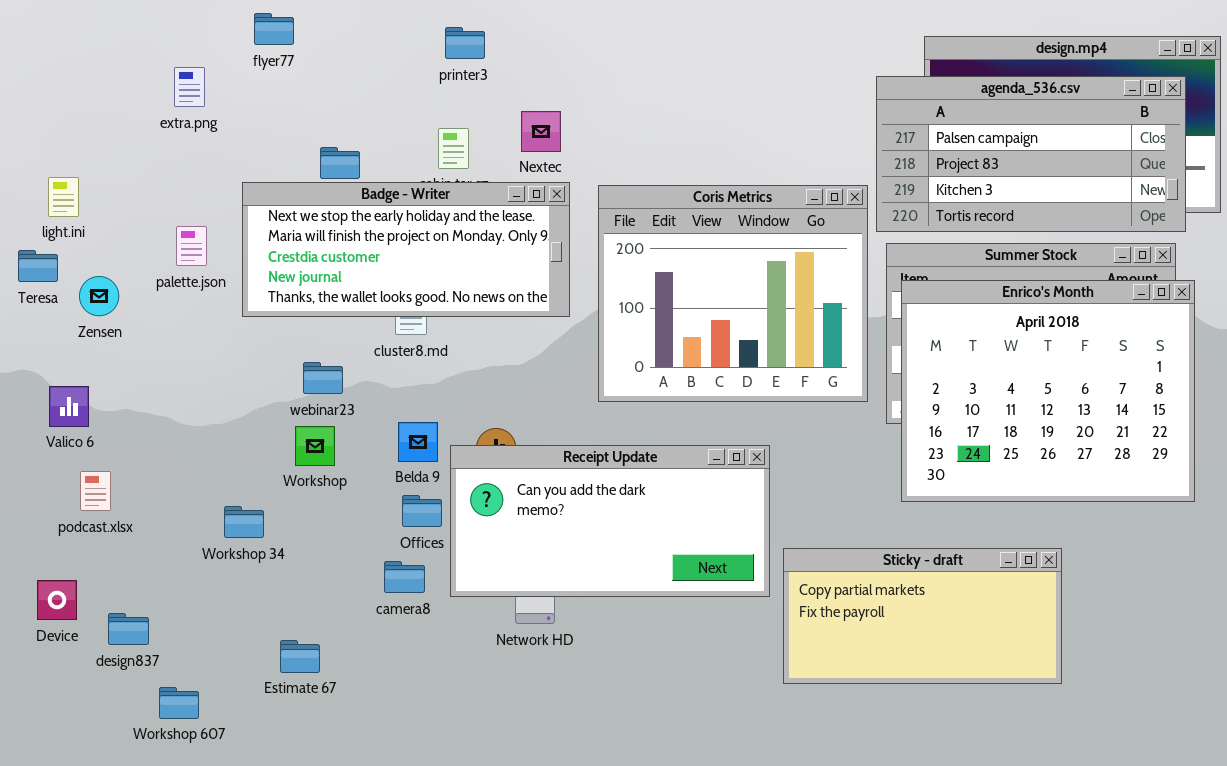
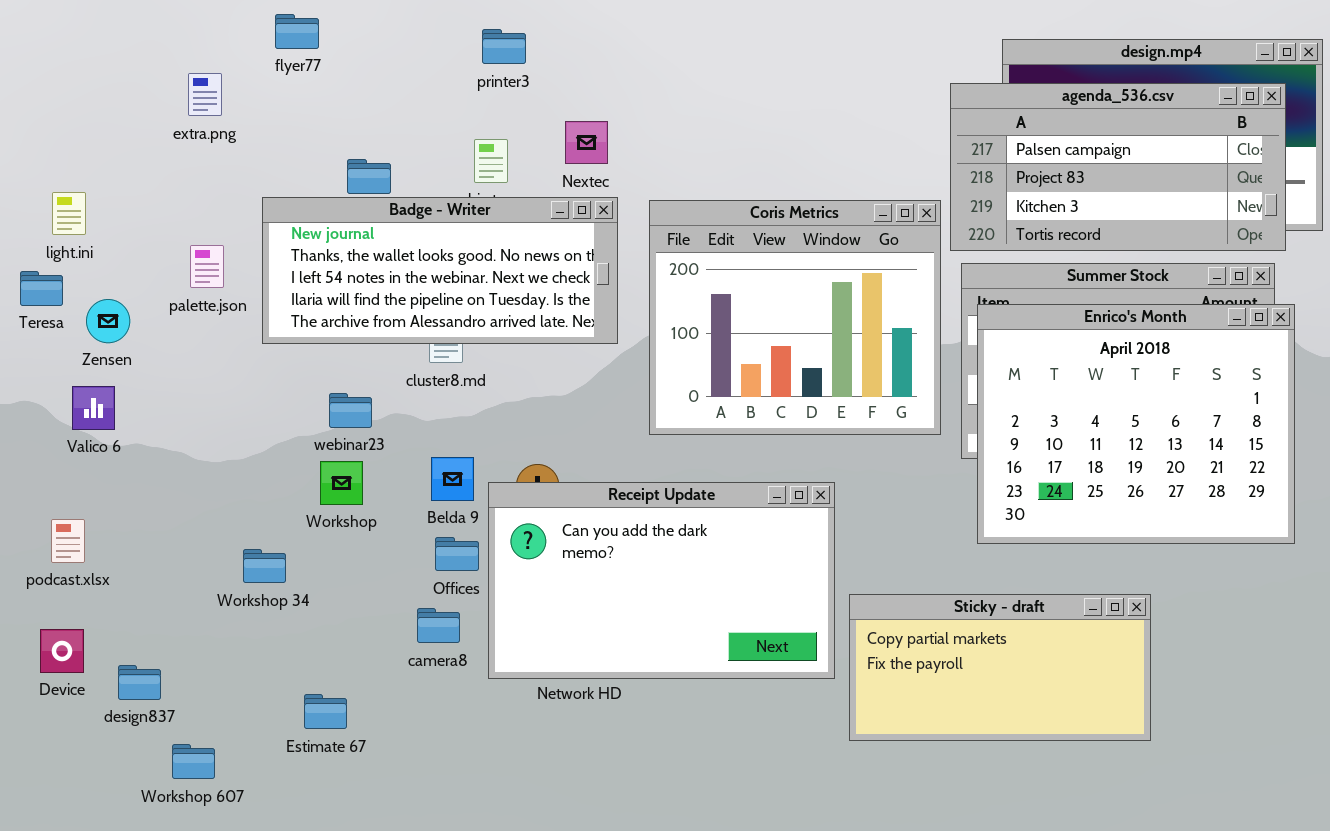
Badge - Writer: [242,182,570,317] -> [262,197,618,344], scrolled down 3 rows
Valico 6: [49,386,89,427] -> [72,386,115,430], moved
Receipt Update: [450,445,770,597] -> [488,482,835,679], resized
podcast.xlsx: [80,471,111,511] -> [51,519,85,563], moved

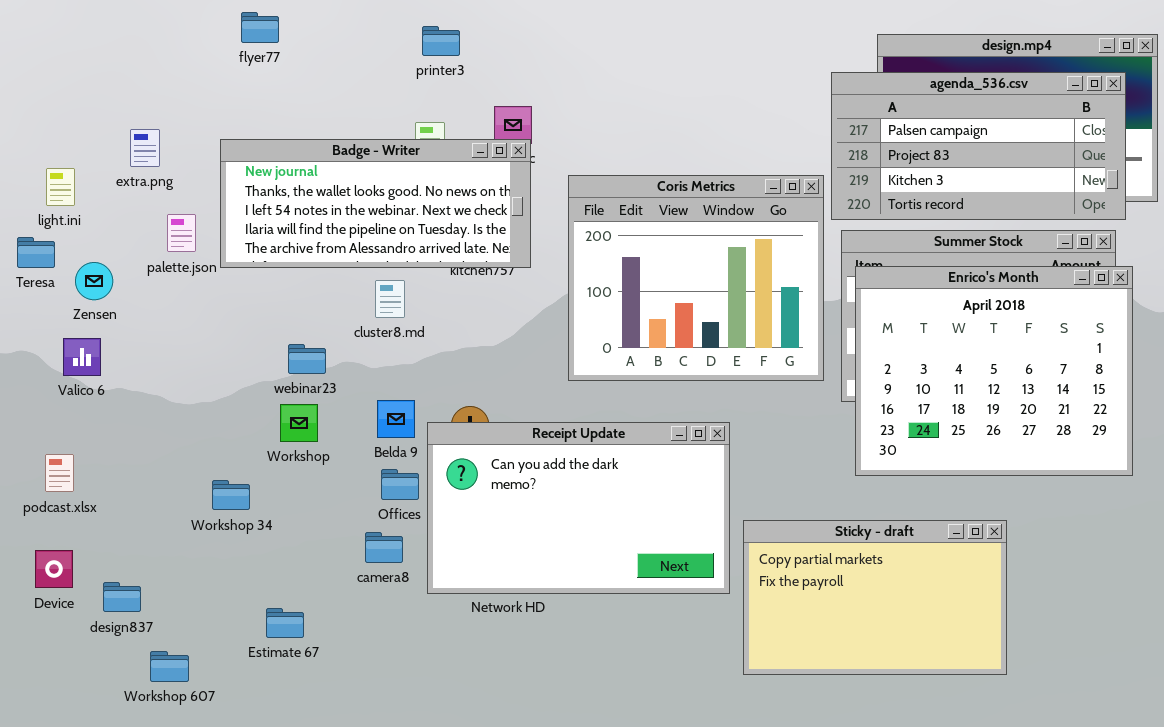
extra.png: [188,73,222,116] -> [130,129,160,167], moved
Badge - Writer: [262,197,618,344] -> [220,139,531,268], moved
Sticky - draft: [849,594,1151,741] -> [743,520,1007,675], resized

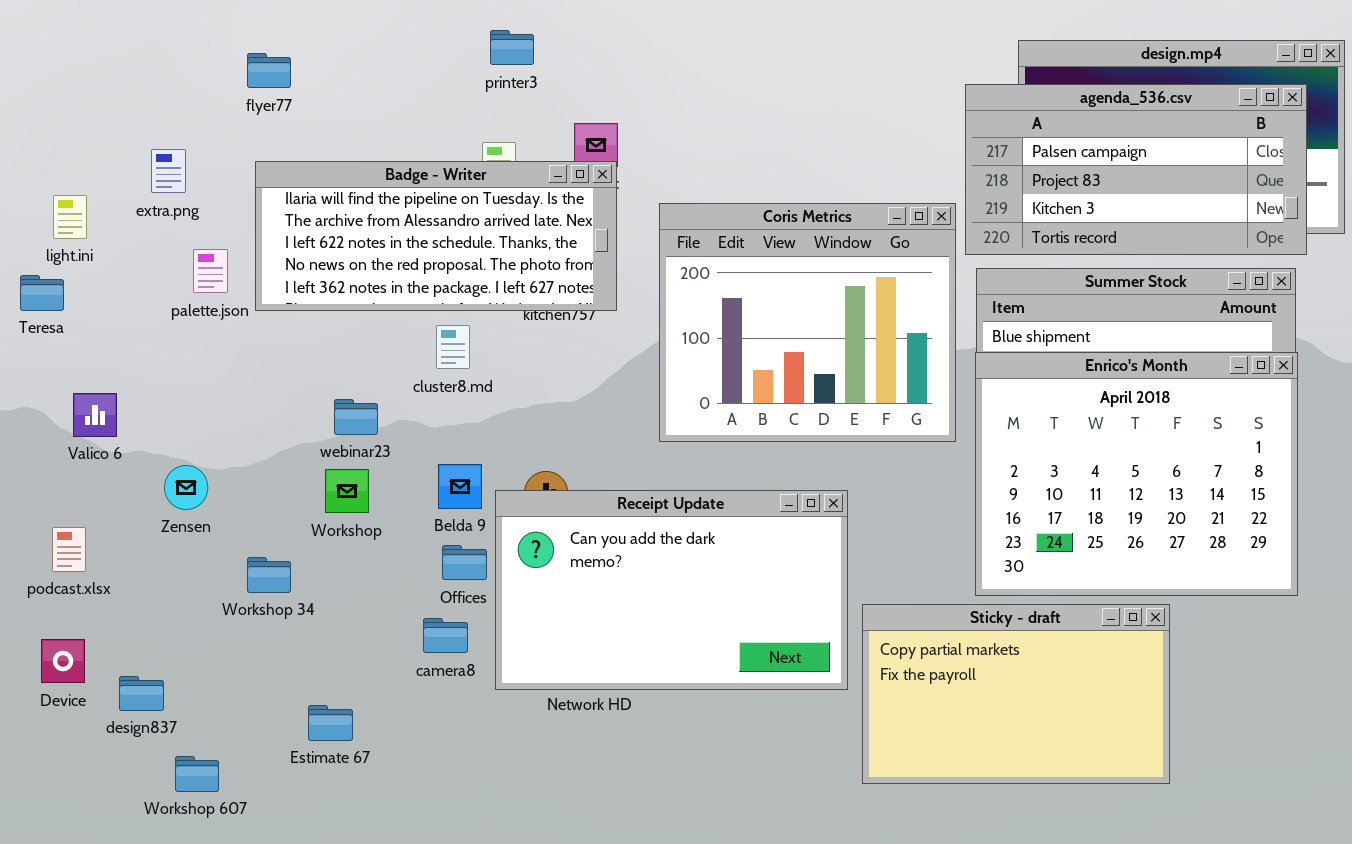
flyer77: [241,12,279,43] -> [247,53,291,88], moved
Badge - Writer: [220,139,531,268] -> [255,161,617,311], scrolled down 3 rows
Zensen: [75,262,113,300] -> [164,465,208,510], moved
Enrico's Month: [855,266,1133,476] -> [975,352,1298,596], moved

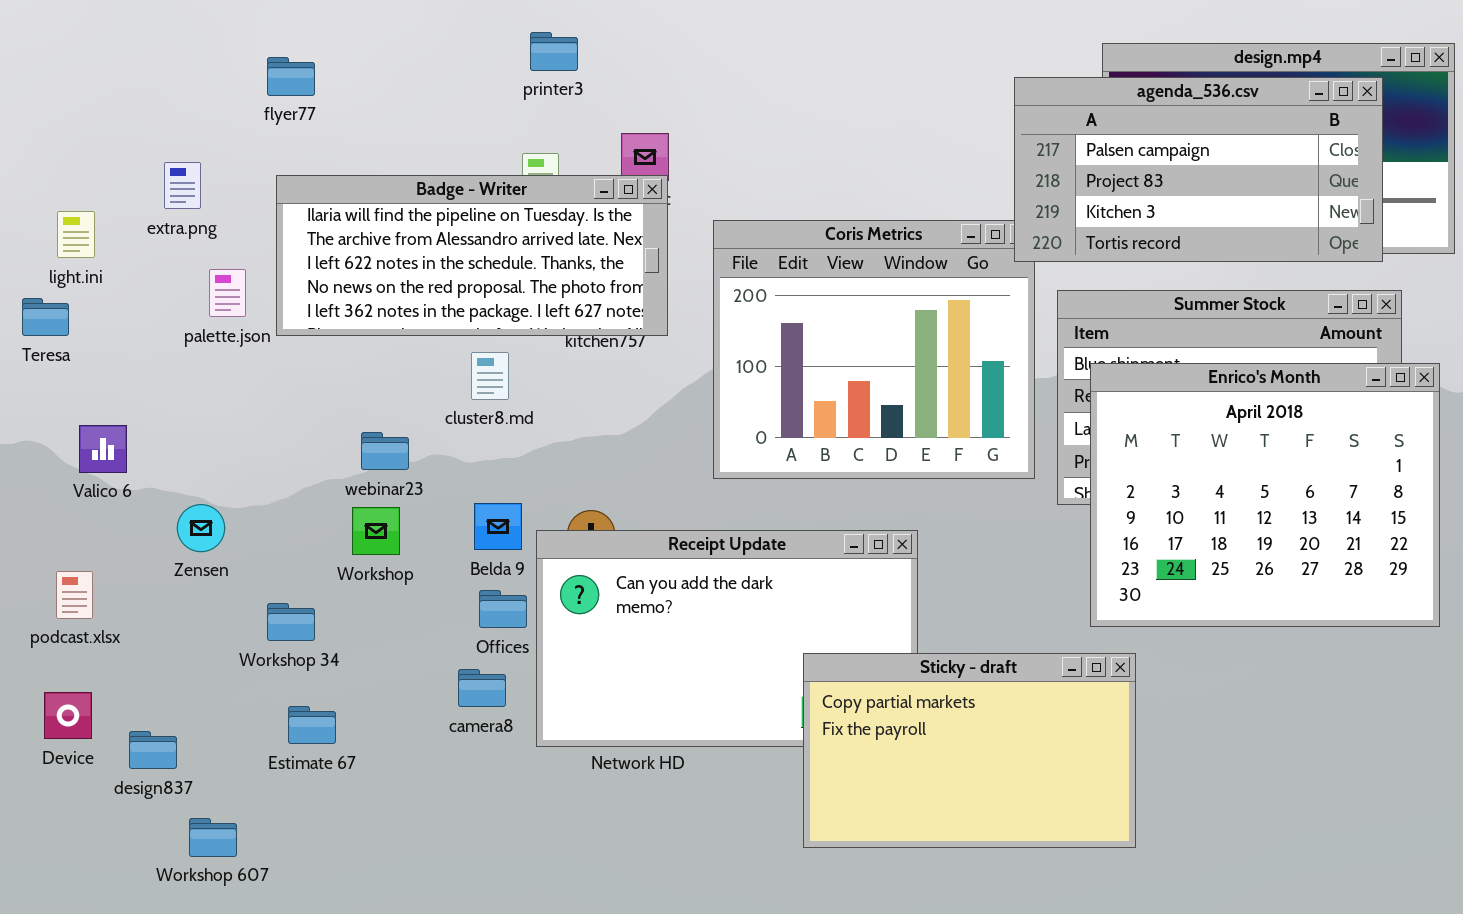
agenda_536.csv: [965,84,1307,255] -> [1014,77,1383,262], moved
Enrico's Month: [975,352,1298,596] -> [1090,363,1440,627], moved
Sticky - draft: [862,604,1170,784] -> [803,653,1136,848], moved
Estimate 67: [308,705,353,741] -> [288,706,336,744], moved

